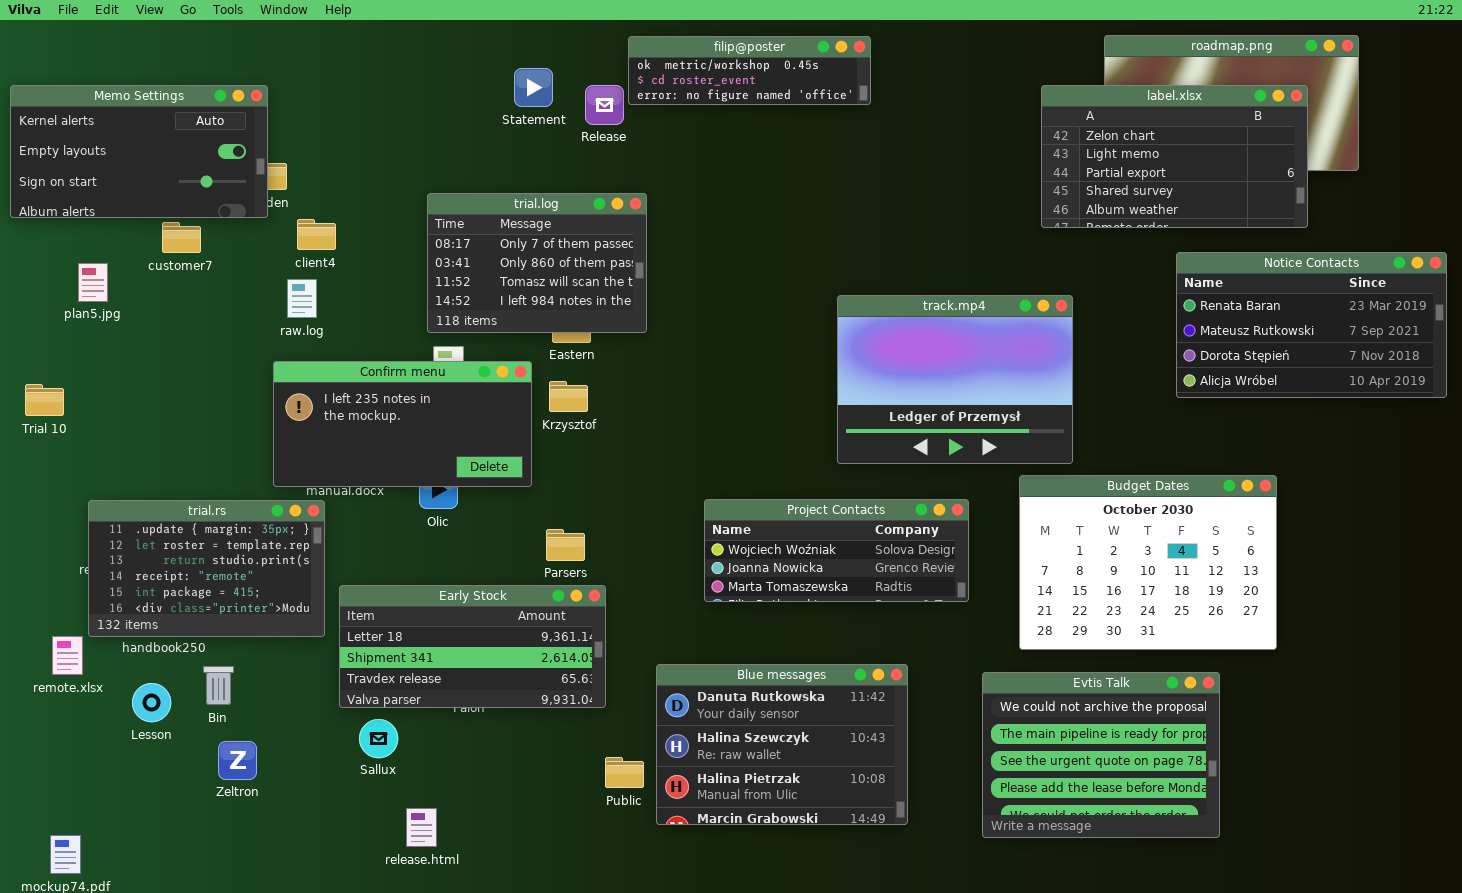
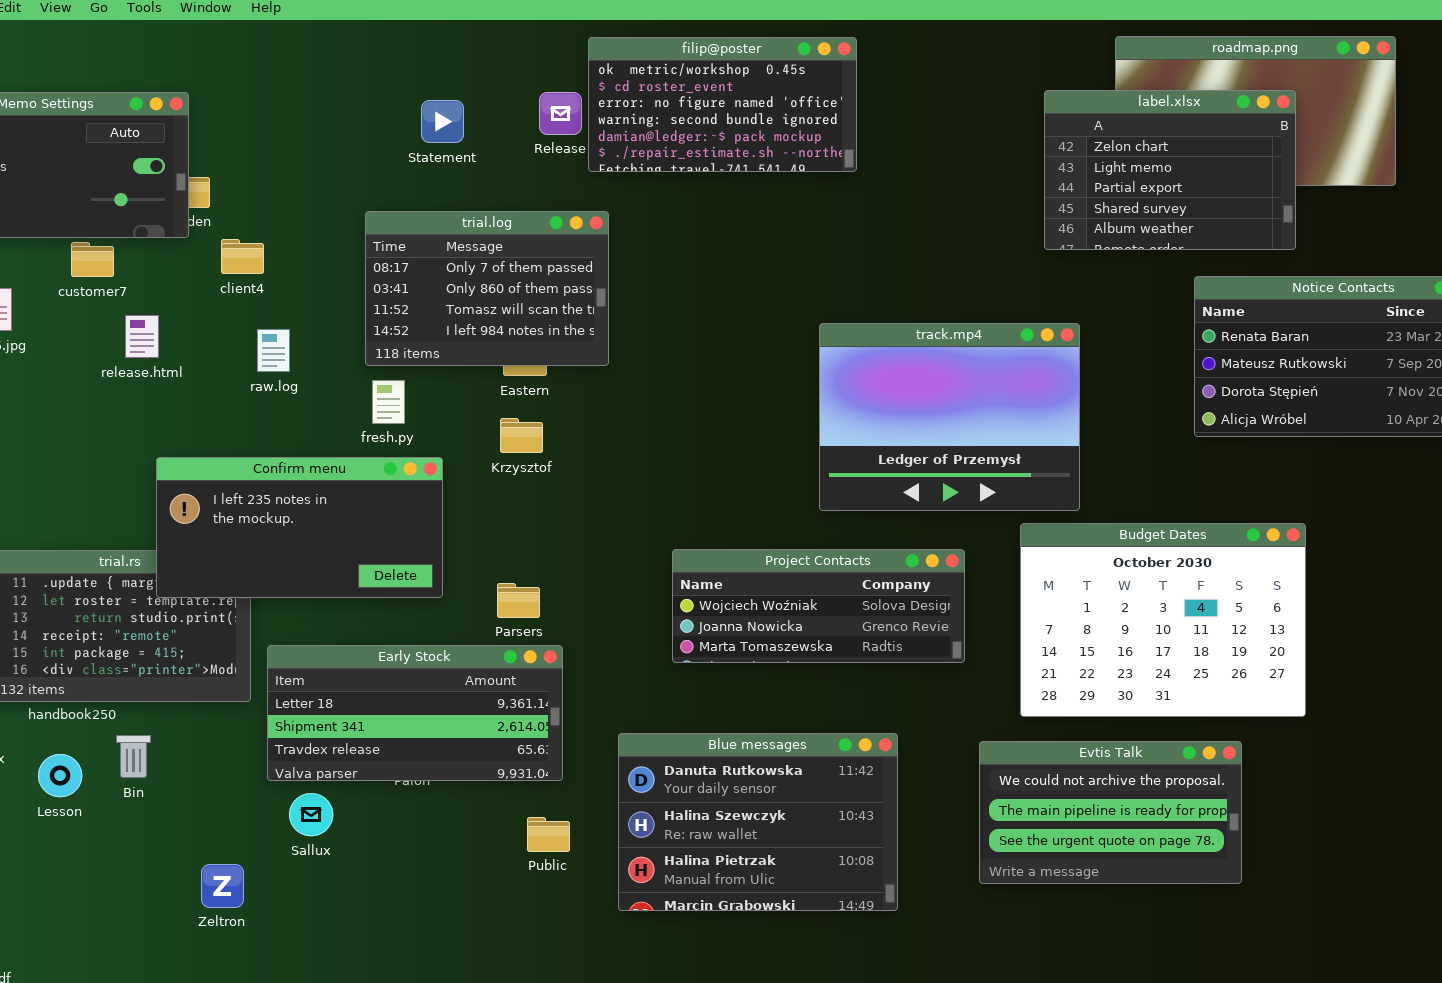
filip@poster: [628,36,871,105] -> [588,37,857,172], resized
Statement: [514,68,553,107] -> [421,100,464,143], moved
label.xlsx: [1041,85,1308,228] -> [1044,90,1296,250], resized
raw.log: [287,279,317,318] -> [257,329,290,372], moved
Confirm menu: [273,361,532,487] -> [156,457,443,598], moved
Evtis Talk: [982,672,1220,838] -> [979,741,1242,884], resized
Zeltron: [218,741,257,780] -> [201,864,244,908], moved
Public: [605,757,644,788] -> [527,817,570,852], moved
release.html: [406,808,437,847] -> [125,315,159,358], moved

